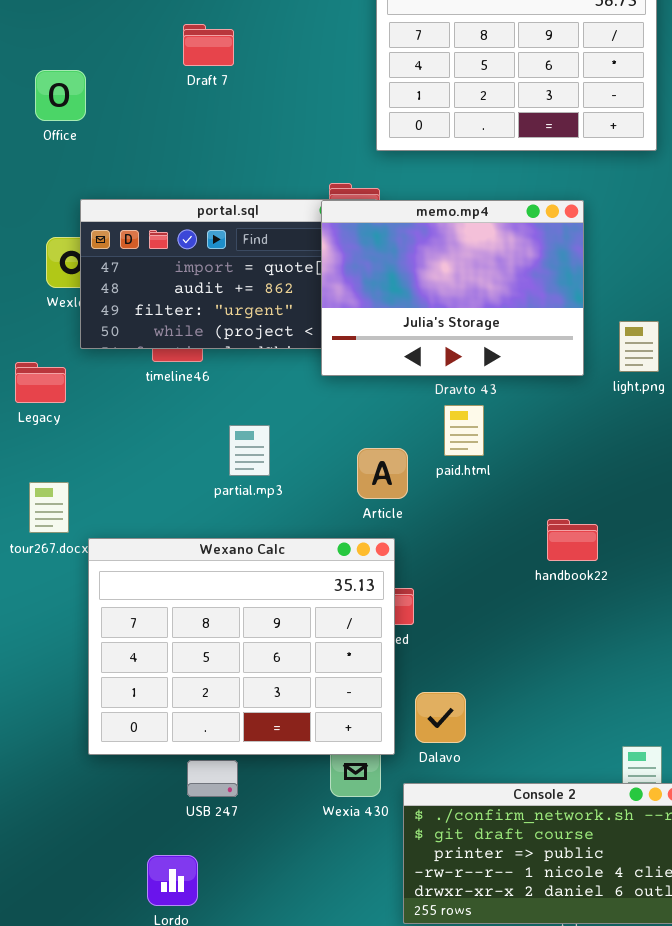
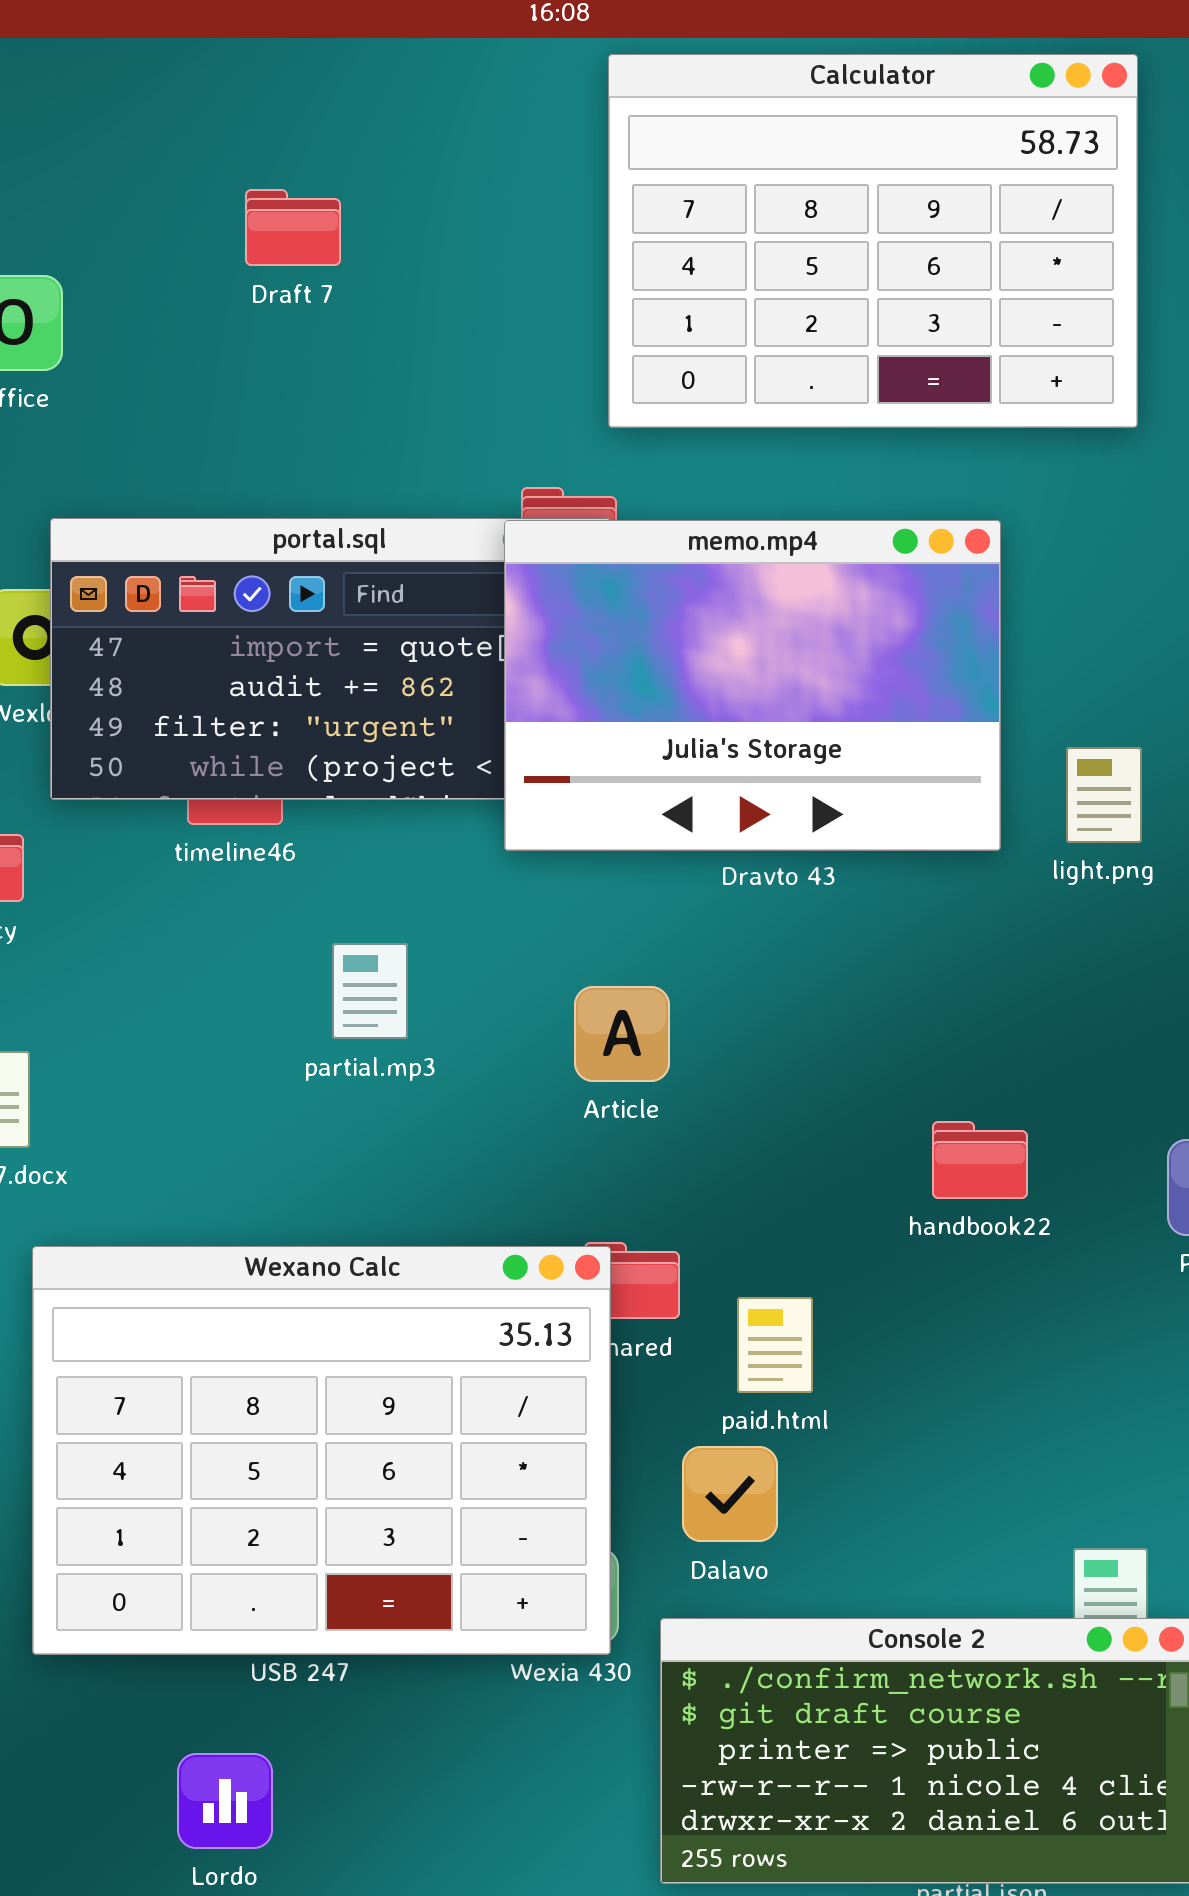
paid.html: [444,405,484,456] -> [737,1297,813,1393], moved
Wexano Calc: [88,538,395,755] -> [32,1246,611,1655], moved

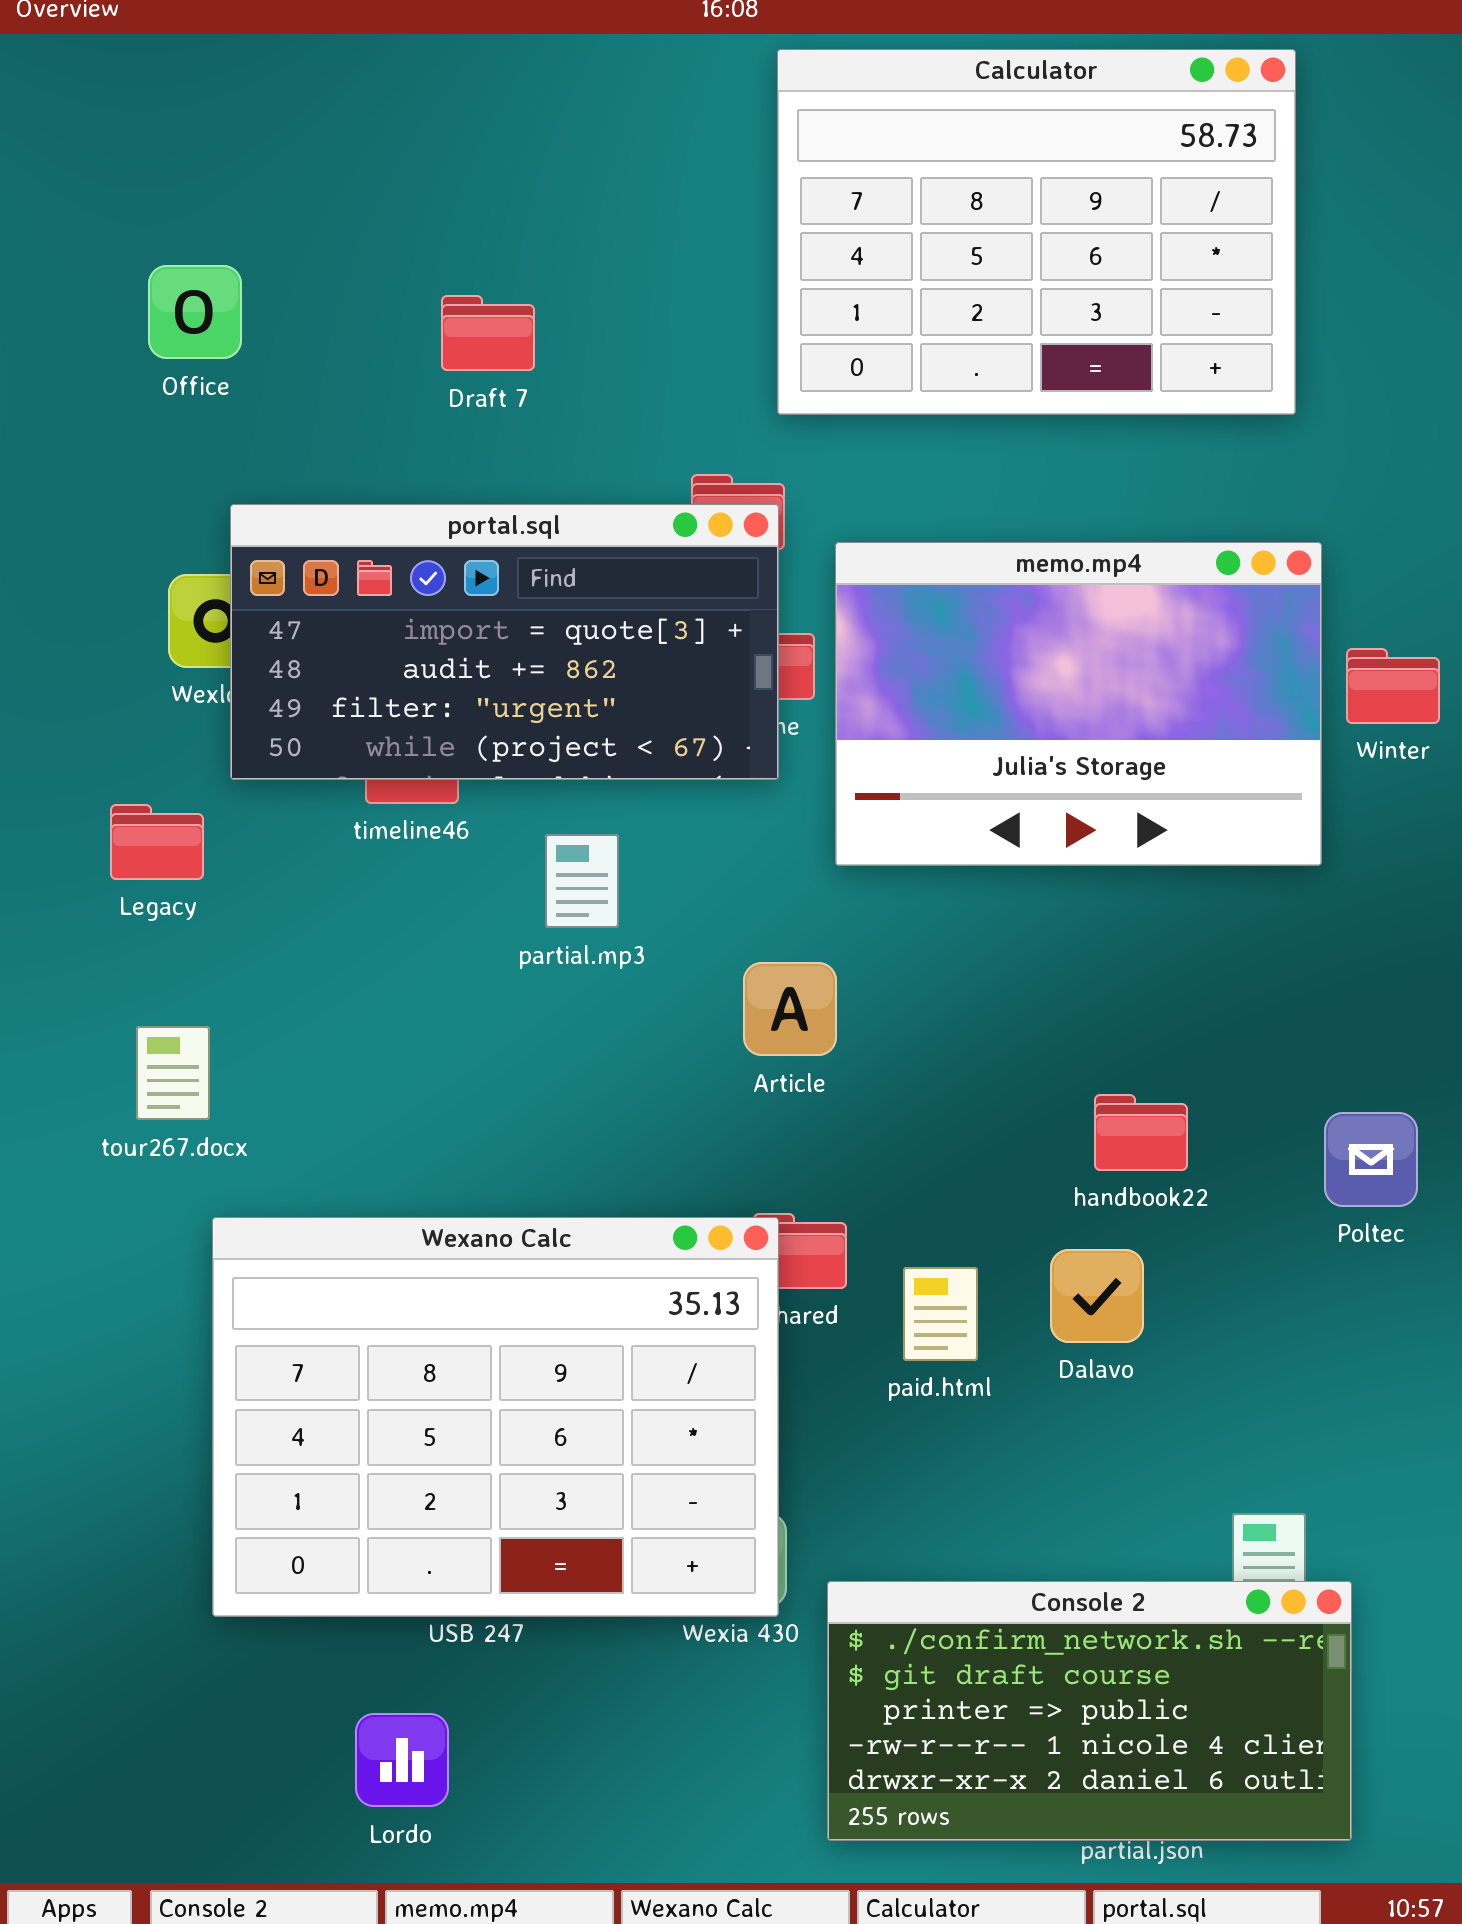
Draft 7: [245,189,341,266] -> [441,295,535,371], moved
memo.mp4: [504,520,1001,851] -> [835,542,1322,866], moved
partial.mp3: [332,943,408,1039] -> [545,834,619,928], moved
Dalavo: [682,1446,778,1542] -> [1050,1249,1144,1343], moved

